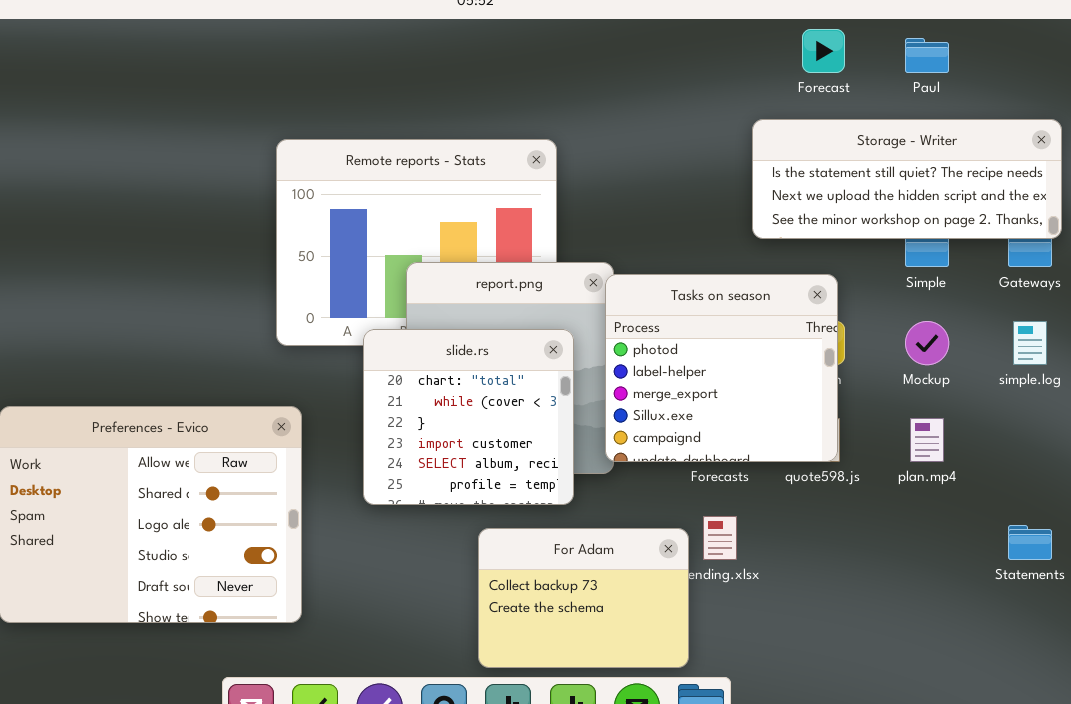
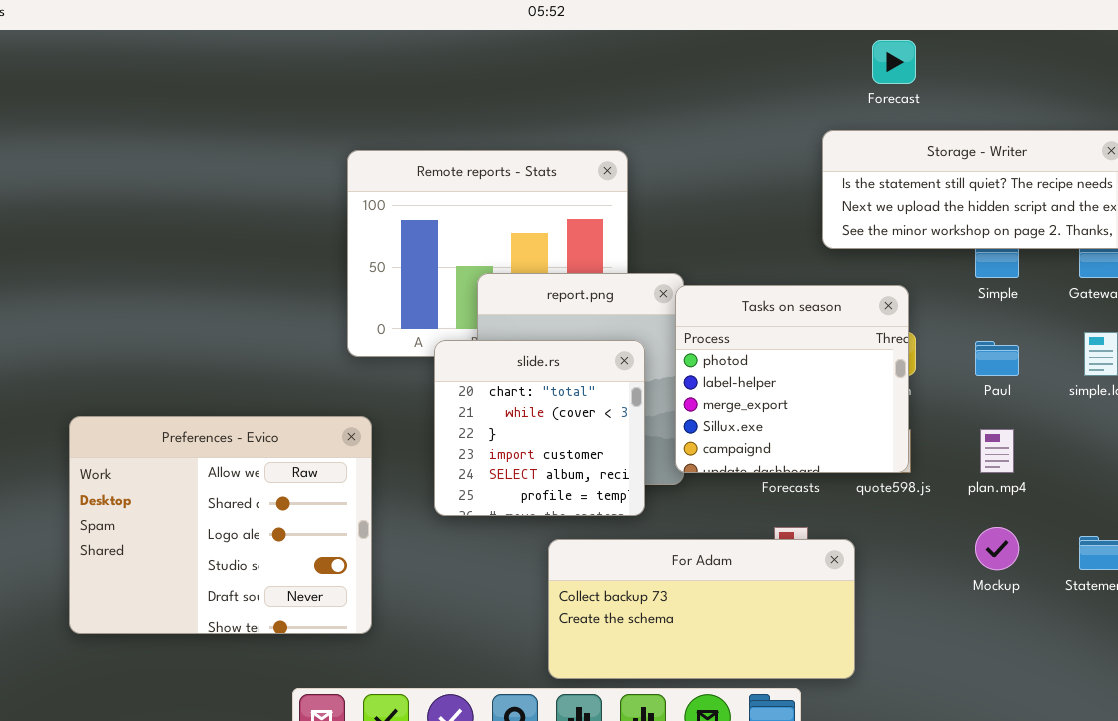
Paul: [905,38,949,73] -> [975,341,1019,376], moved
Mockup: [905,321,949,365] -> [975,527,1019,570], moved
For Adam: [478,528,689,668] -> [548,539,855,679], resized

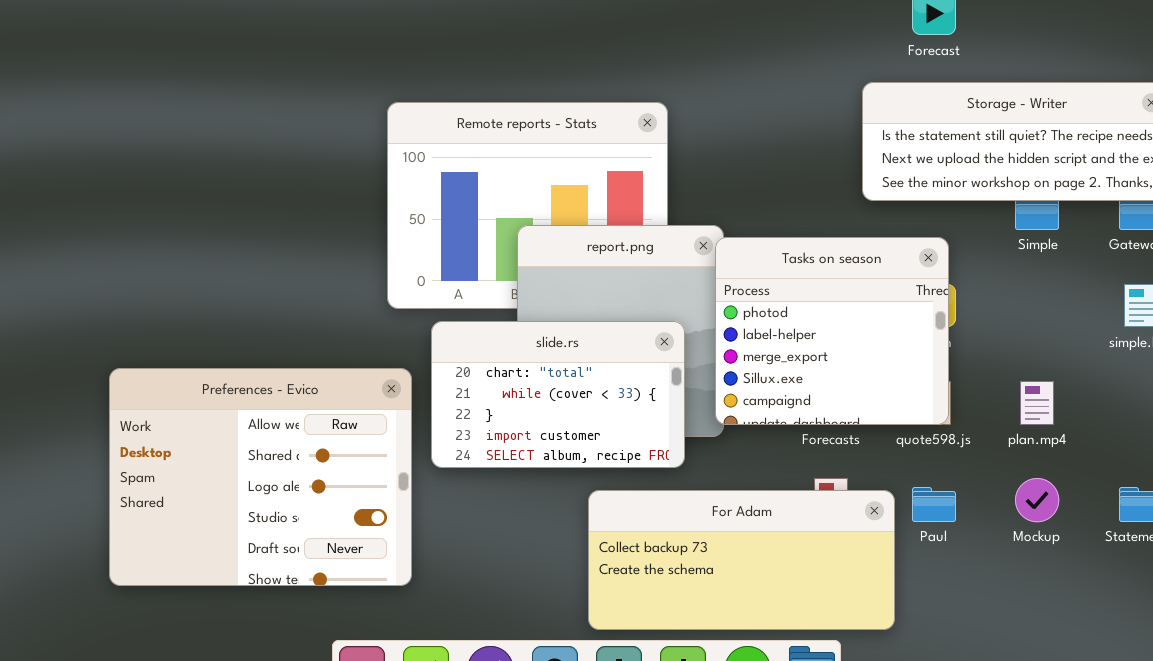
slide.rs: [434,340,645,516] -> [431,321,685,468], resized
Paul: [975,341,1019,376] -> [912,487,956,522], moved

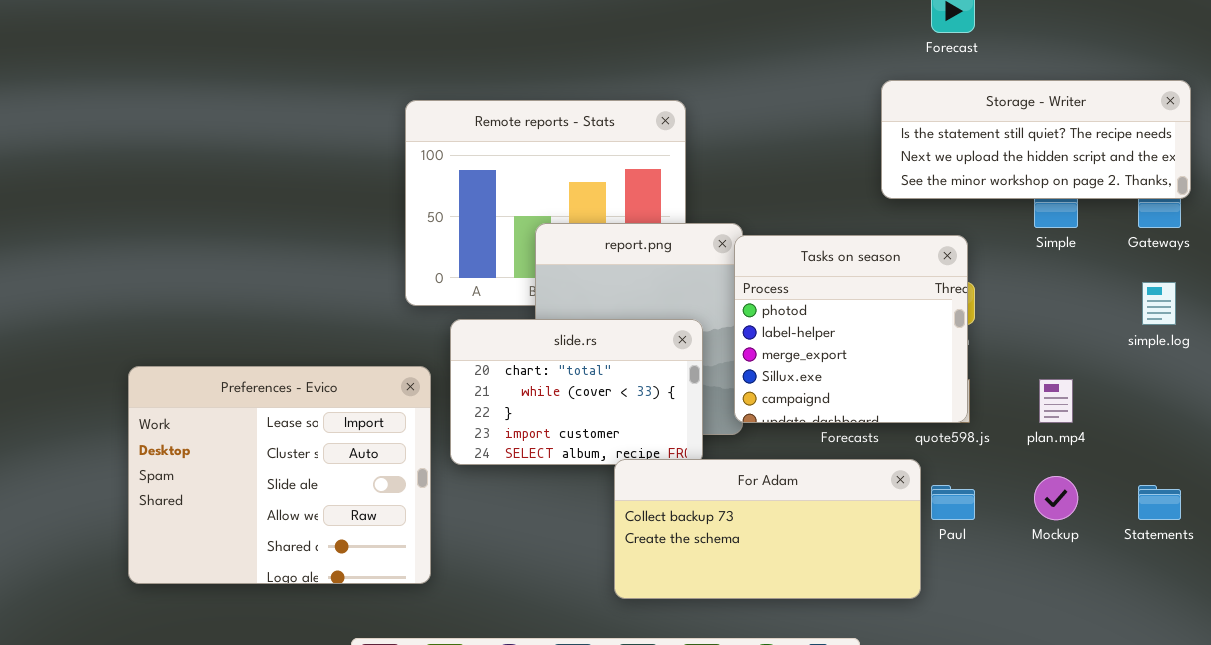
Preferences - Evico: [109,368,412,586] -> [128,366,431,584], scrolled up 3 rows
For Adam: [588,490,895,630] -> [614,459,921,599], moved

